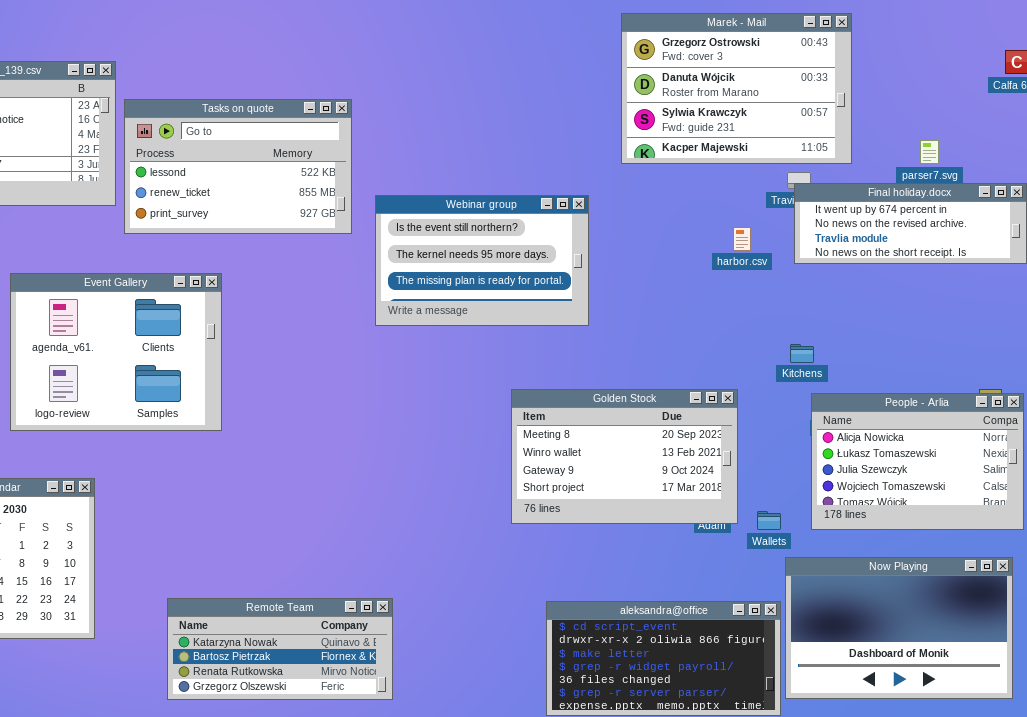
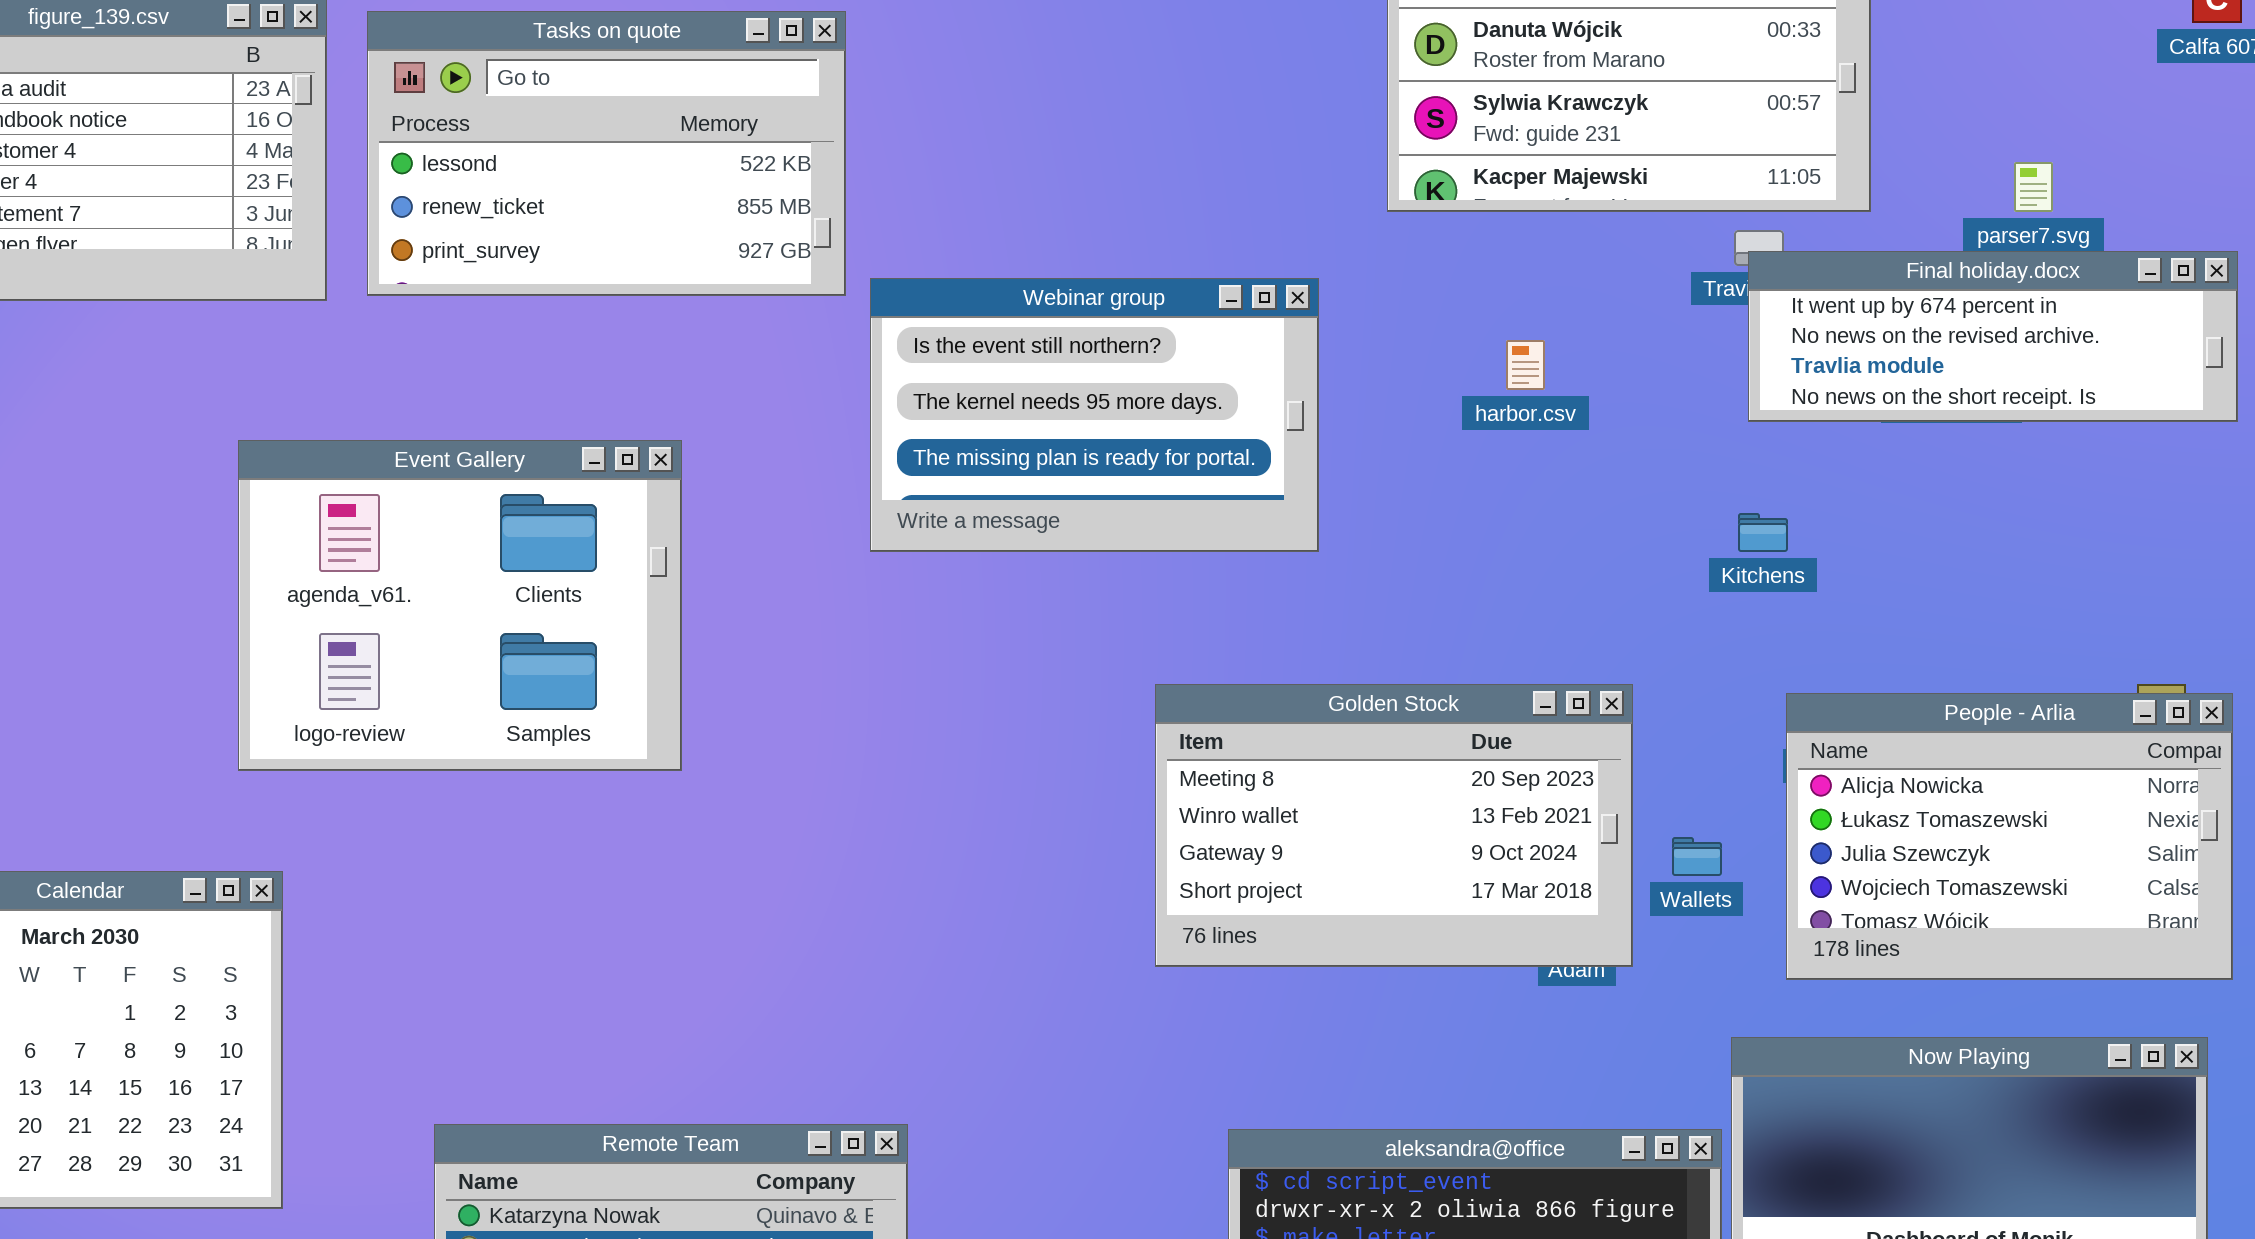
Tasks on quote: [124,99,352,234] -> [367,11,846,296], moved
harbor.csv: [733,227,751,251] -> [1506,340,1545,390], moved
Event Gallery: [10,273,222,431] -> [238,440,682,771], moved
Kitchens: [790,344,814,363] -> [1738,513,1788,552], moved
Wallets: [757,511,781,530] -> [1672,837,1722,876], moved

